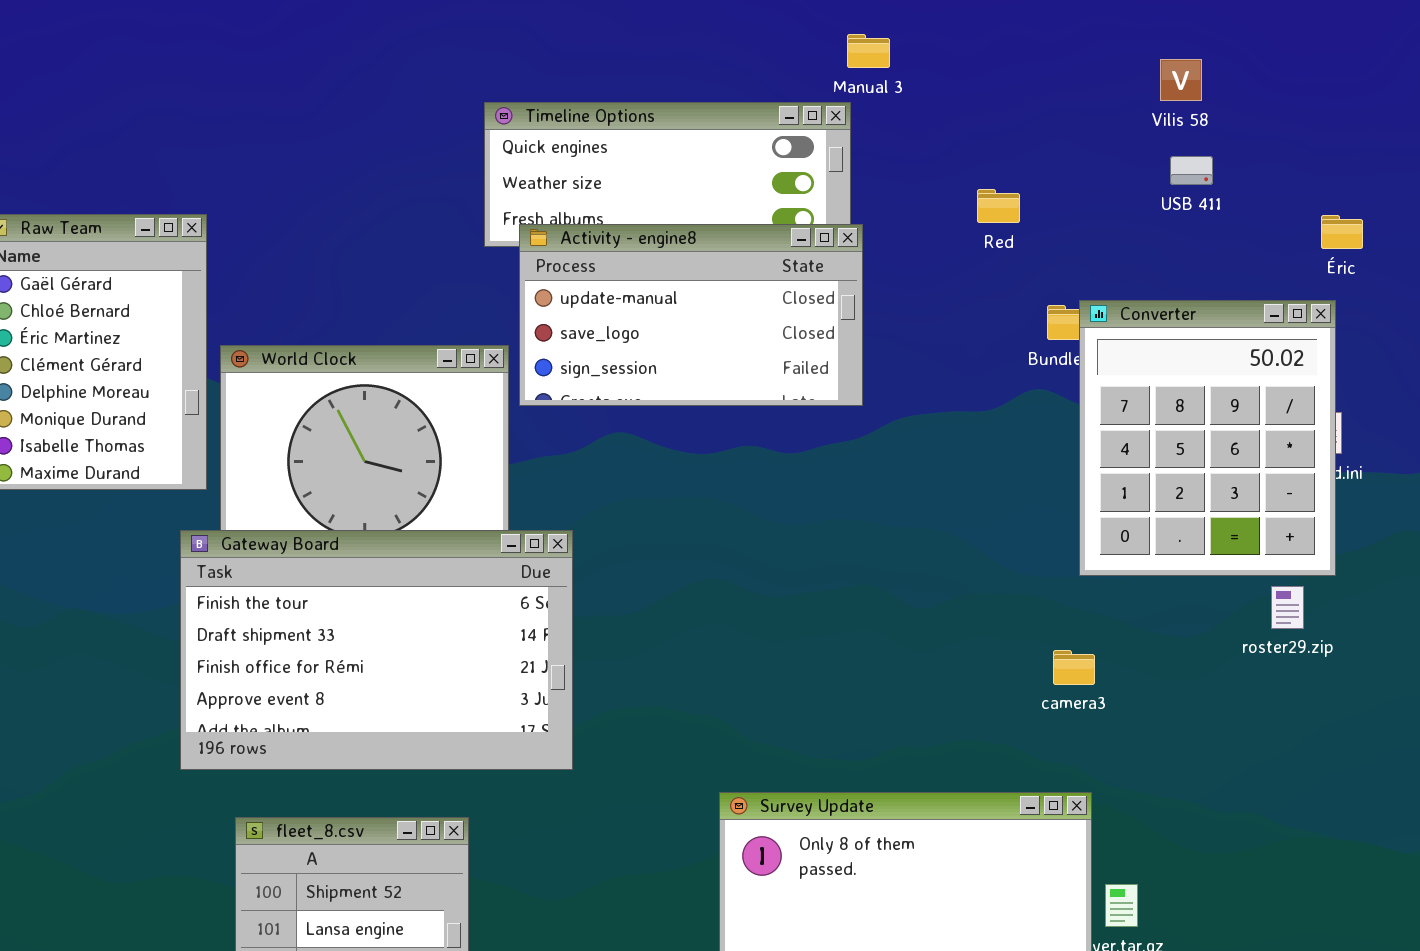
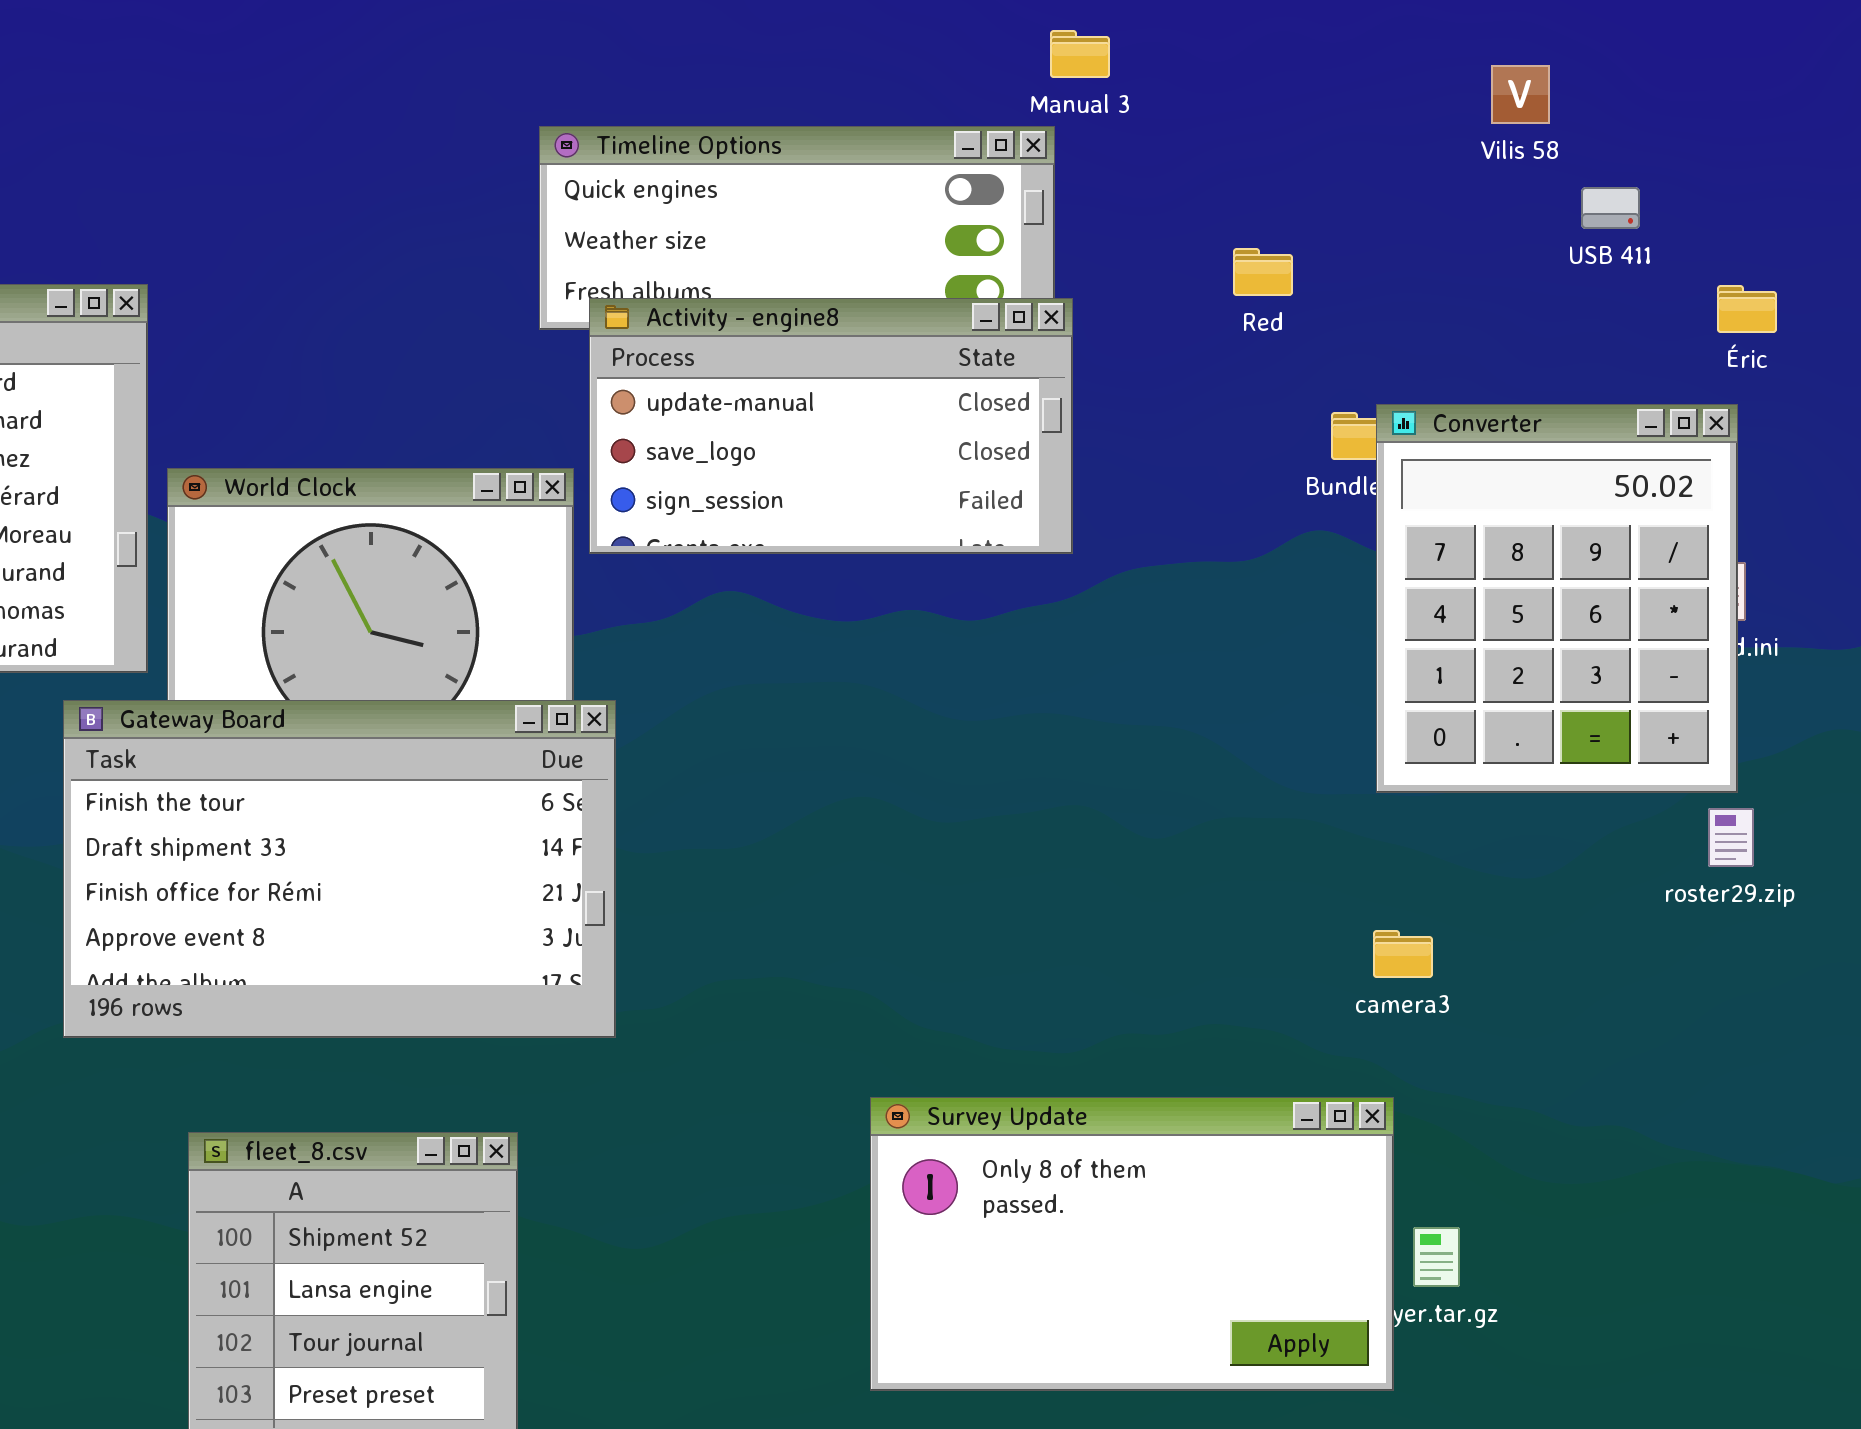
USB 411: [1170,156,1213,185] -> [1581,187,1640,229], moved
Gateway Board: [180,530,573,770] -> [63,700,616,1038], moved
roster29.zip: [1271,586,1304,629] -> [1708,808,1754,867], moved
camera3: [1053,650,1095,685] -> [1373,930,1433,978], moved

